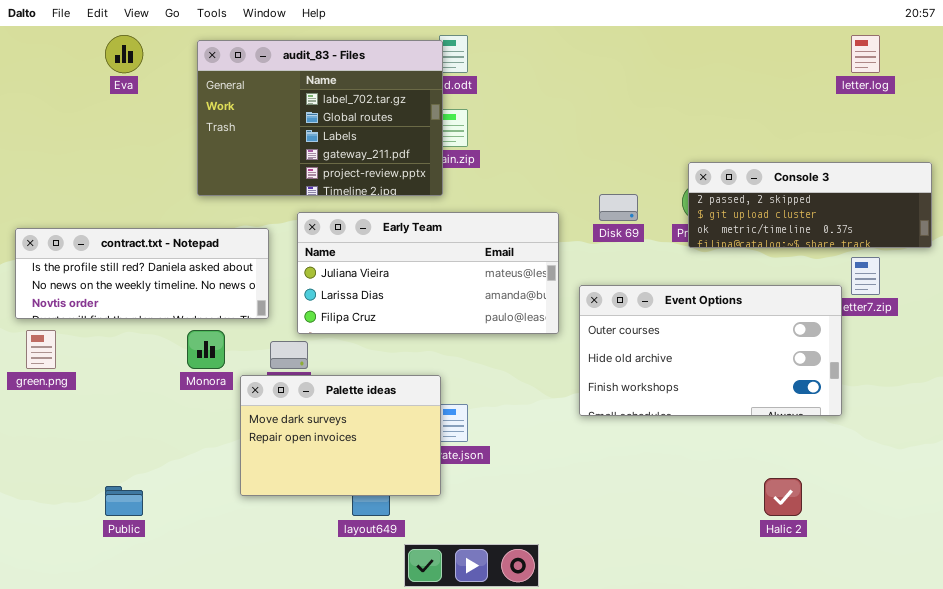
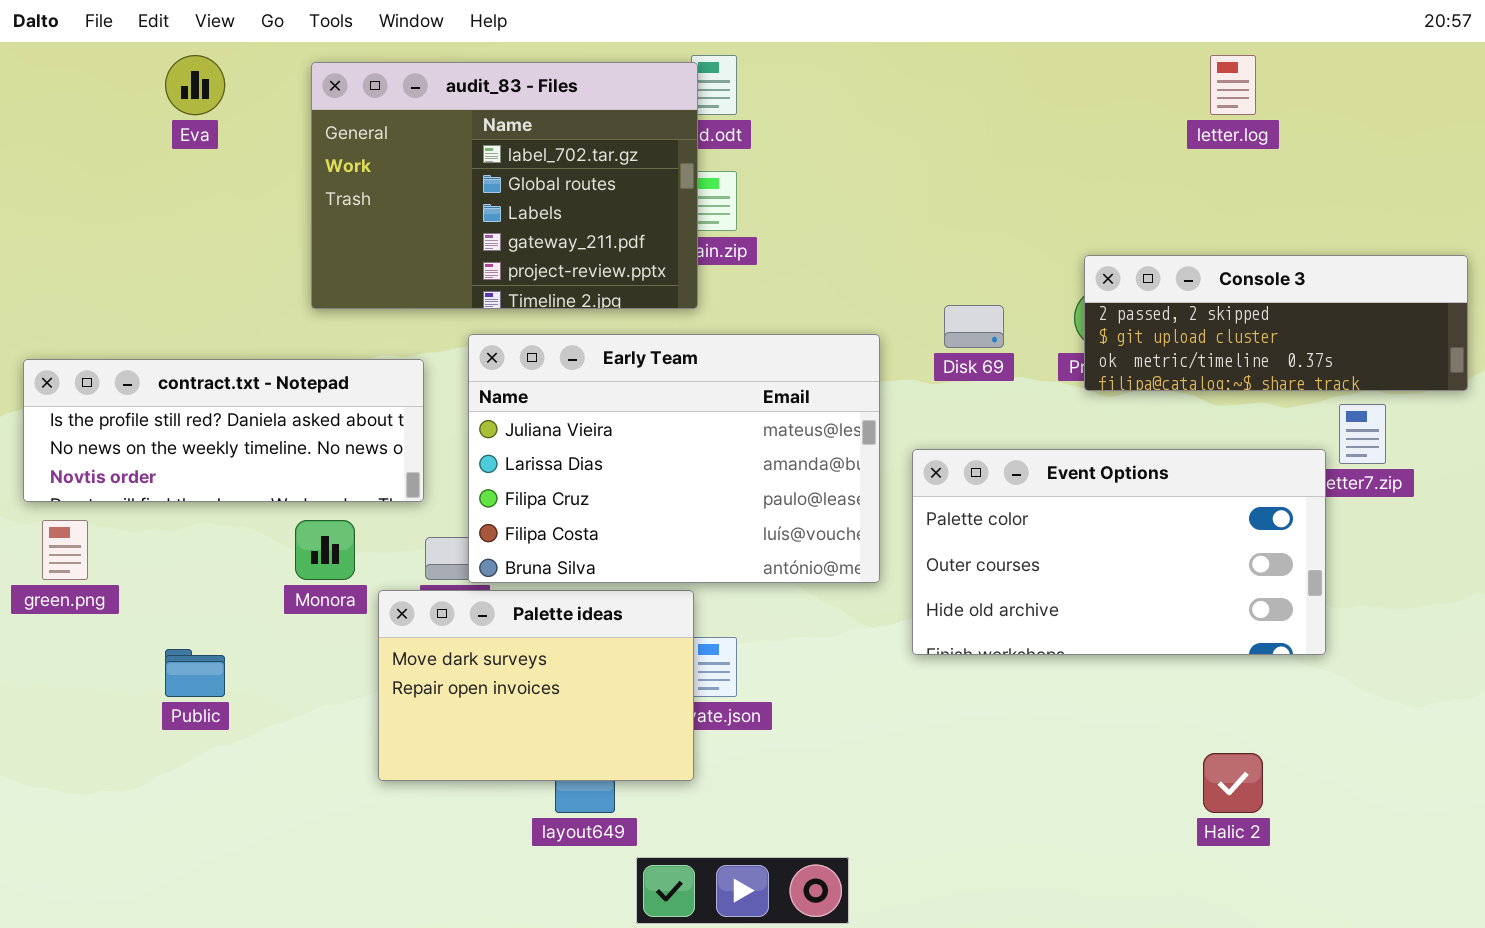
letter.log: [851,35,880,73] -> [1210,55,1256,115], moved
Early Team: [297,212,559,334] -> [468,334,880,583], resized
Event Options: [579,285,842,416] -> [912,449,1326,655], scrolled up 1 row
Public: [105,486,143,516] -> [165,649,225,697], moved

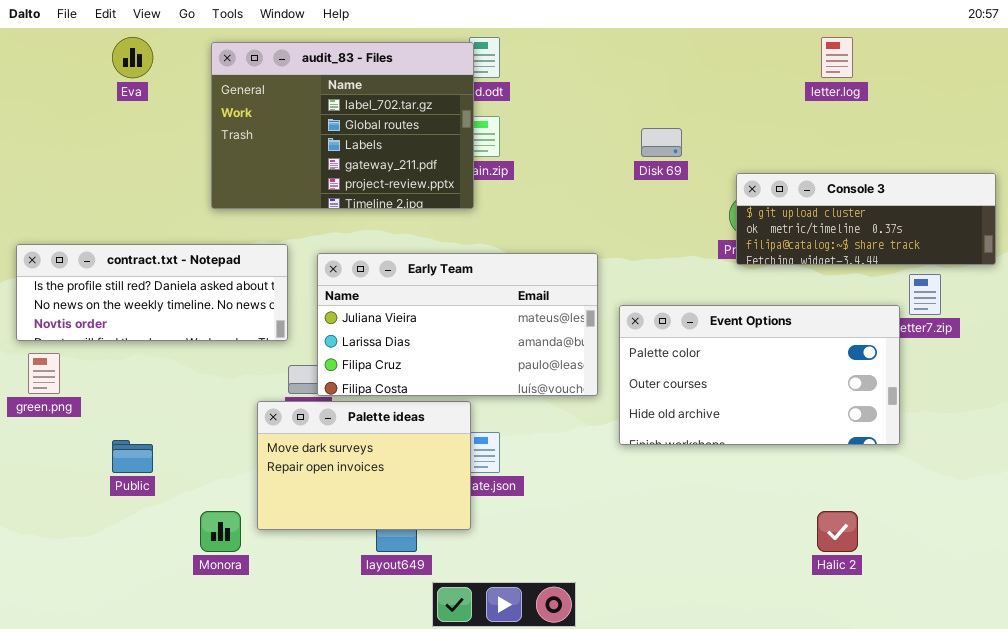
Console 3: [1084,255,1468,391] -> [736,173,996,265], scrolled down 1 row
Disk 69: [944,305,1004,348] -> [641,128,682,157], moved
Early Team: [468,334,880,583] -> [317,253,598,396], resized
Monora: [295,520,355,580] -> [200,511,241,552], moved

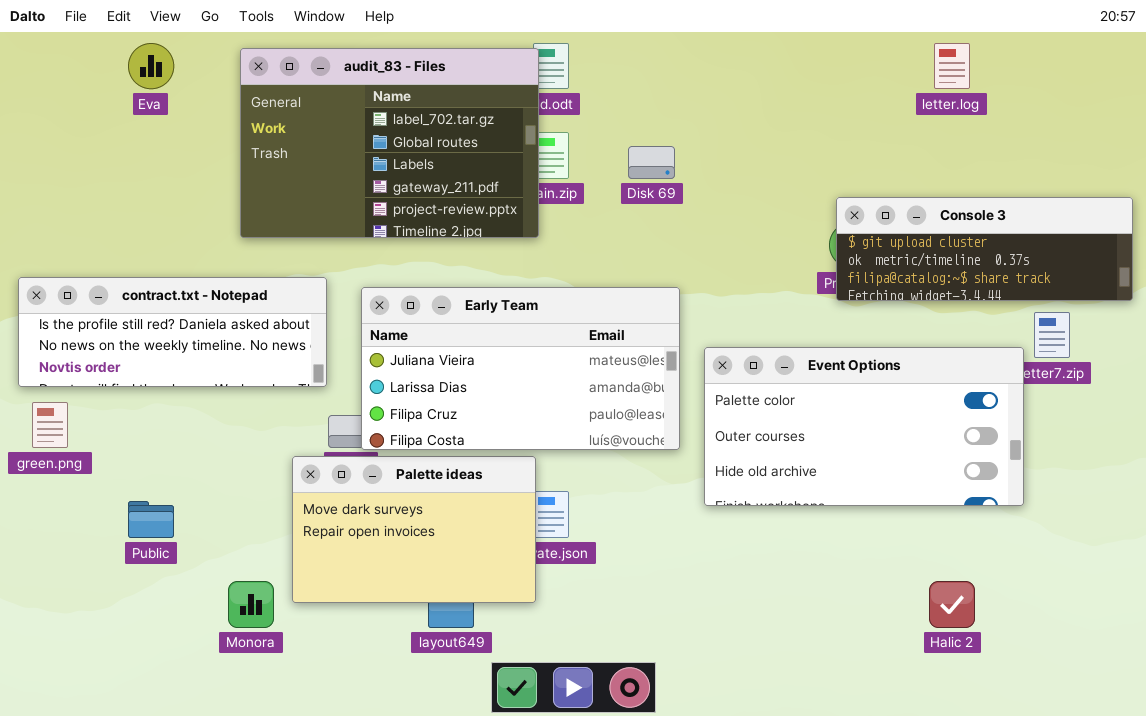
Disk 69: [641,128,682,157] -> [628,146,675,179], moved

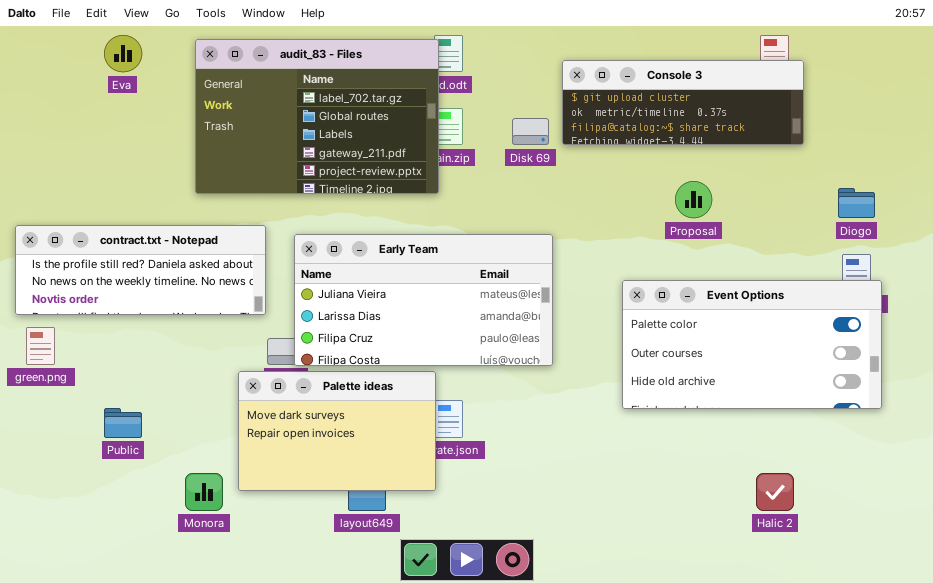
Console 3: [836,197,1133,301] -> [562,60,804,145], moved
Event Options: [704,347,1024,506] -> [622,280,882,409], moved

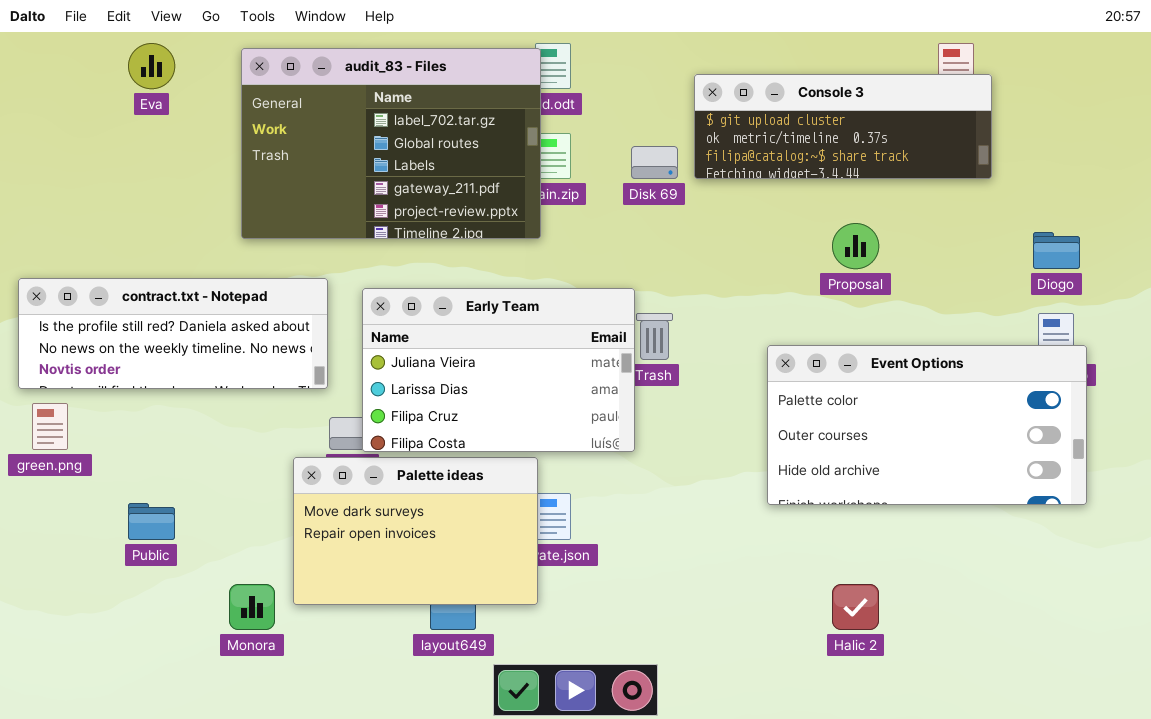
Early Team: [294,234,553,366] -> [362,288,635,452], resized
Halic 2: [756,473,794,511] -> [832,584,879,630], moved

